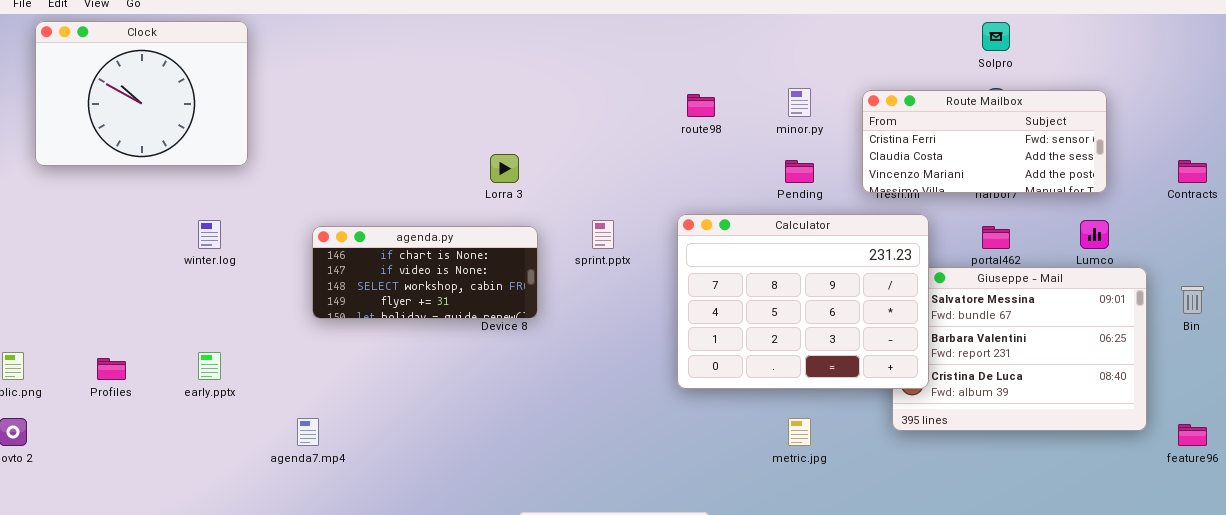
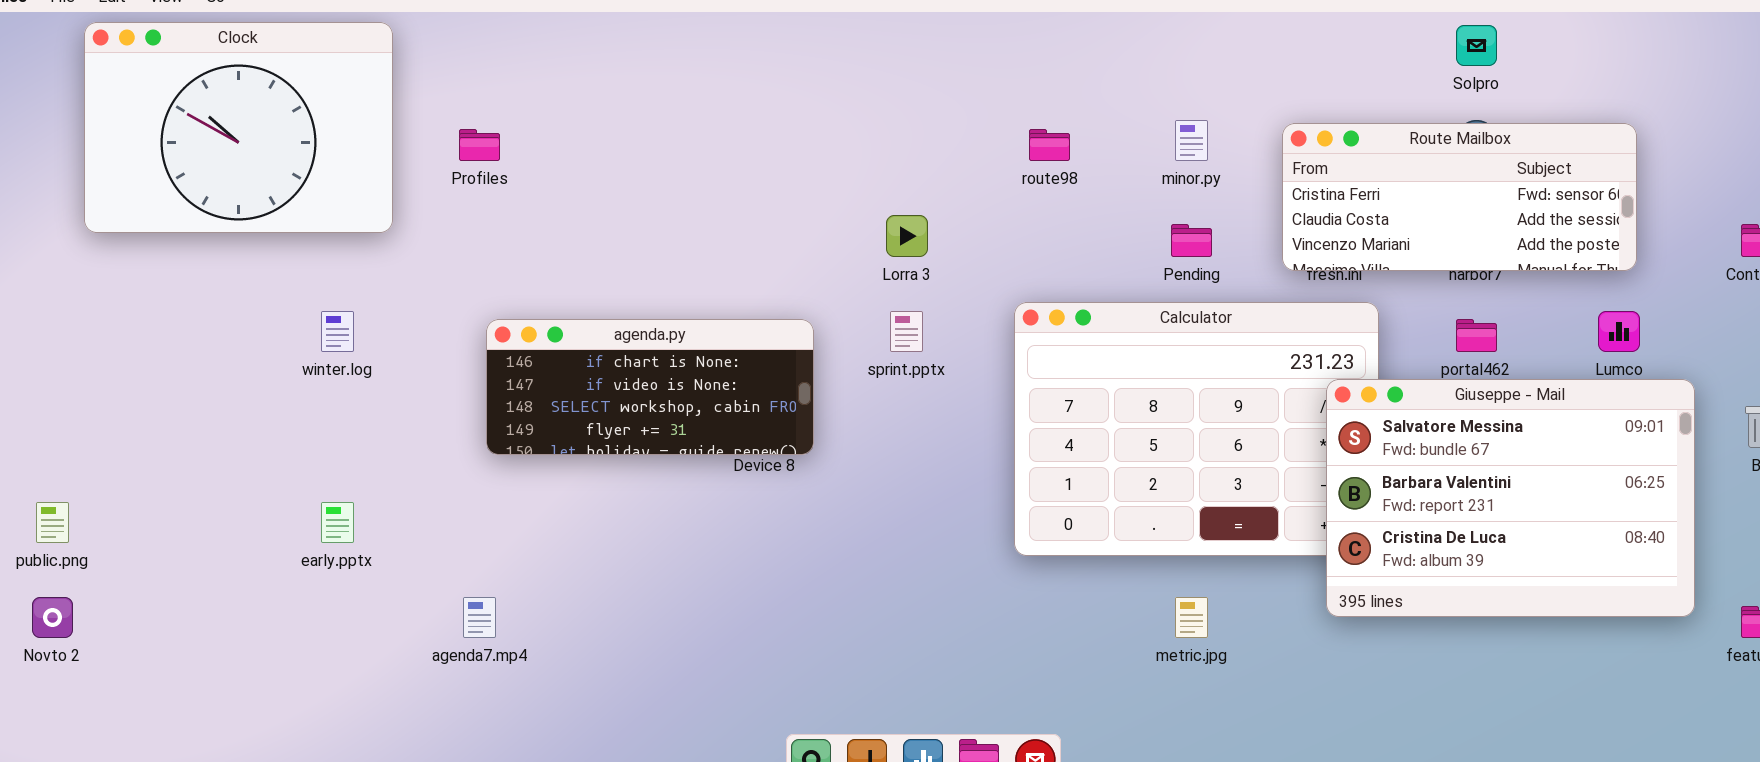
Lorra 3: [490,154,519,183] -> [886,215,928,257], moved
Giuseppe - Mail: [892,267,1147,431] -> [1326,379,1695,617], raised
Profiles: [97,358,126,380] -> [459,129,500,161], moved

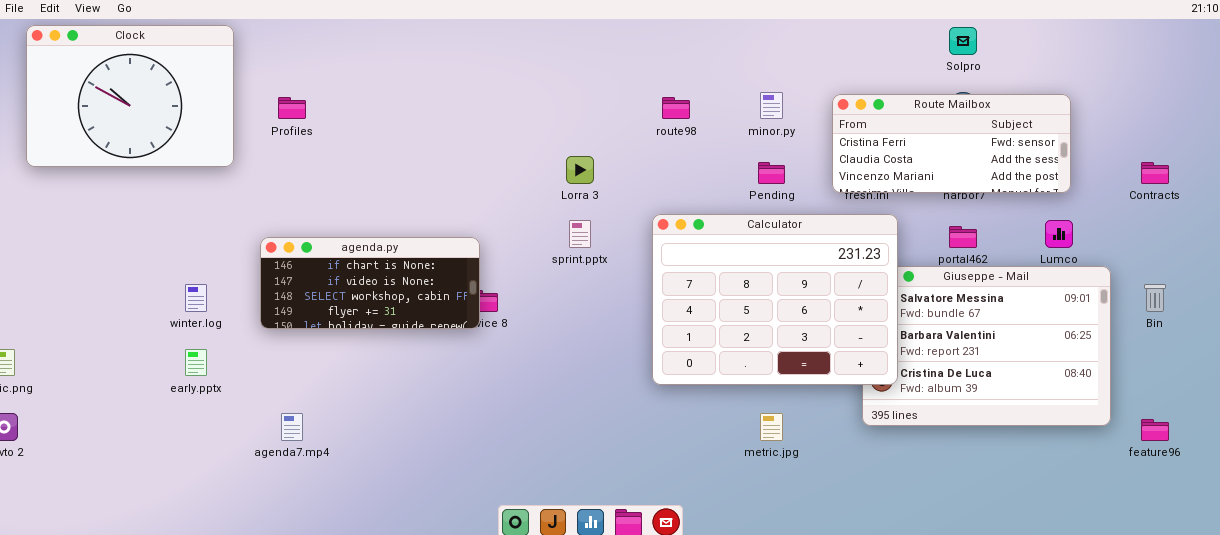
Calculator: [1014,302,1379,556] -> [652,214,898,385], raised
winter.log: [321,311,354,352] -> [185,284,207,312], moved
agenda.py: [486,319,814,455] -> [260,237,480,329], moved

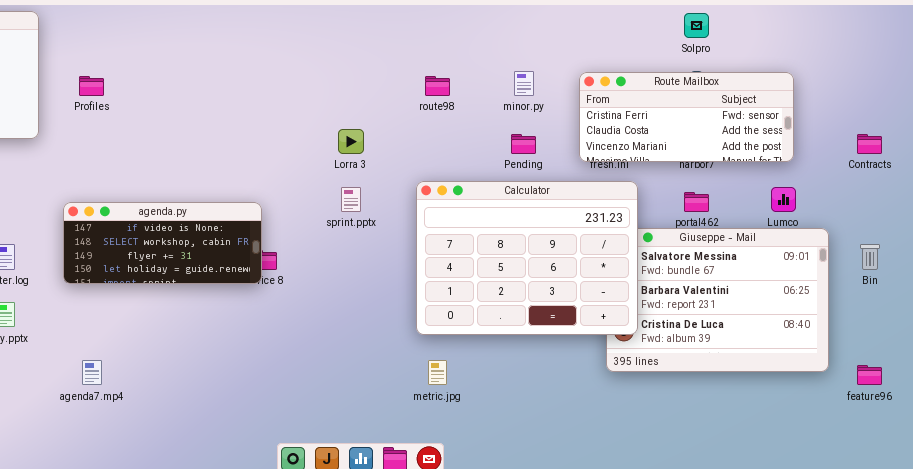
agenda.py: [260,237,480,329] -> [63,202,262,284], scrolled down 1 row
metric.jpg: [760,413,783,441] -> [428,360,447,385], moved

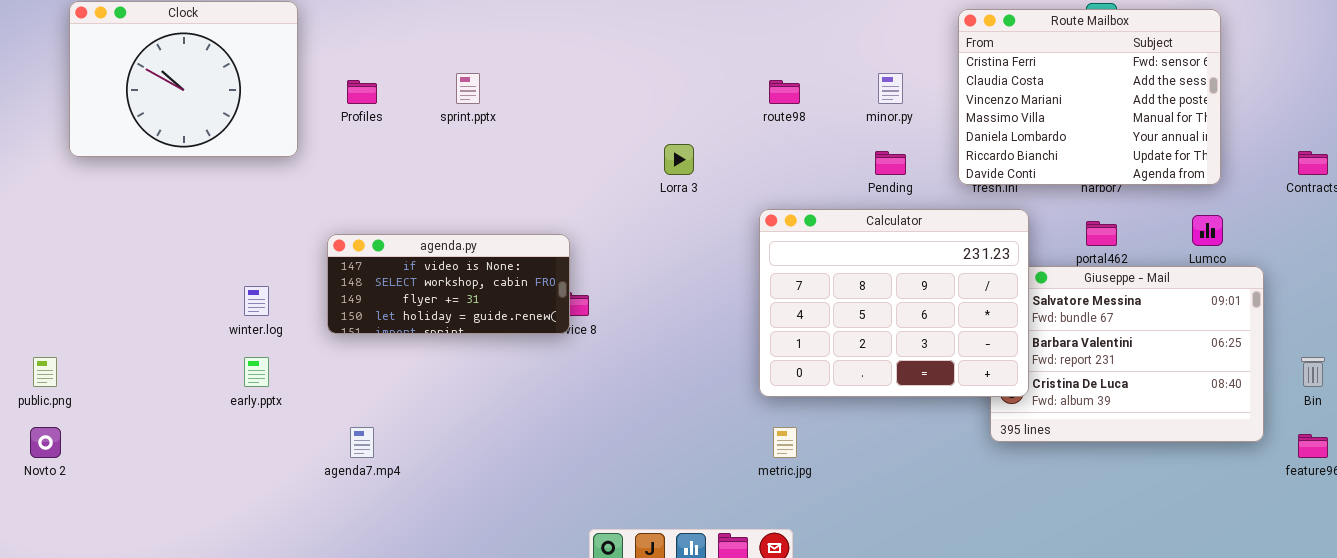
Route Mailbox: [579,72,794,162] -> [958,9,1221,185], resized
sprint.pptx: [341,187,361,212] -> [456,73,480,104], moved
Bin: [860,244,880,270] -> [1301,357,1325,387], moved

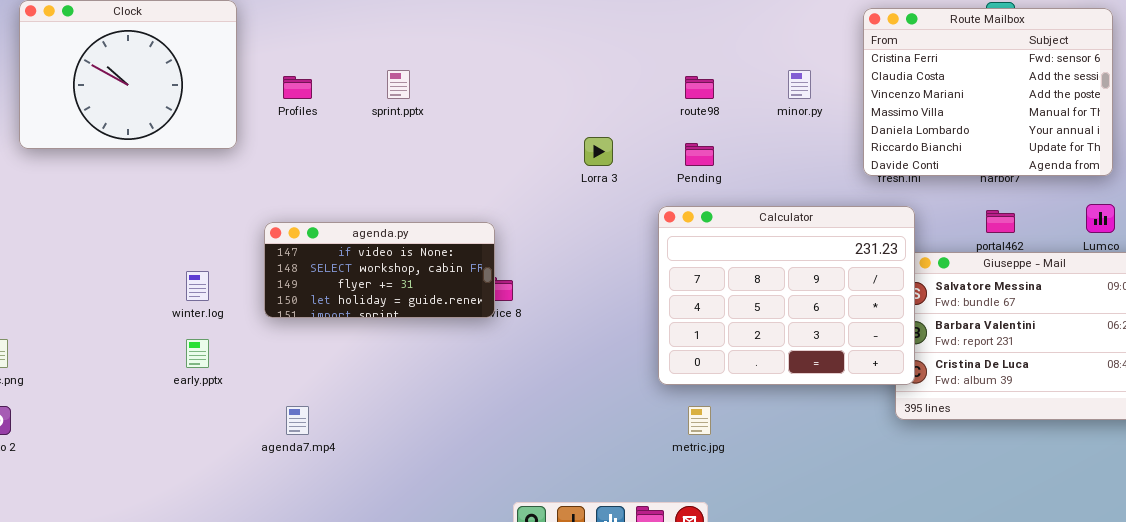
Pending: [875,151,906,175] -> [685,143,714,166], moved
Calculator: [759,209,1029,397] -> [658,206,915,385], moved

